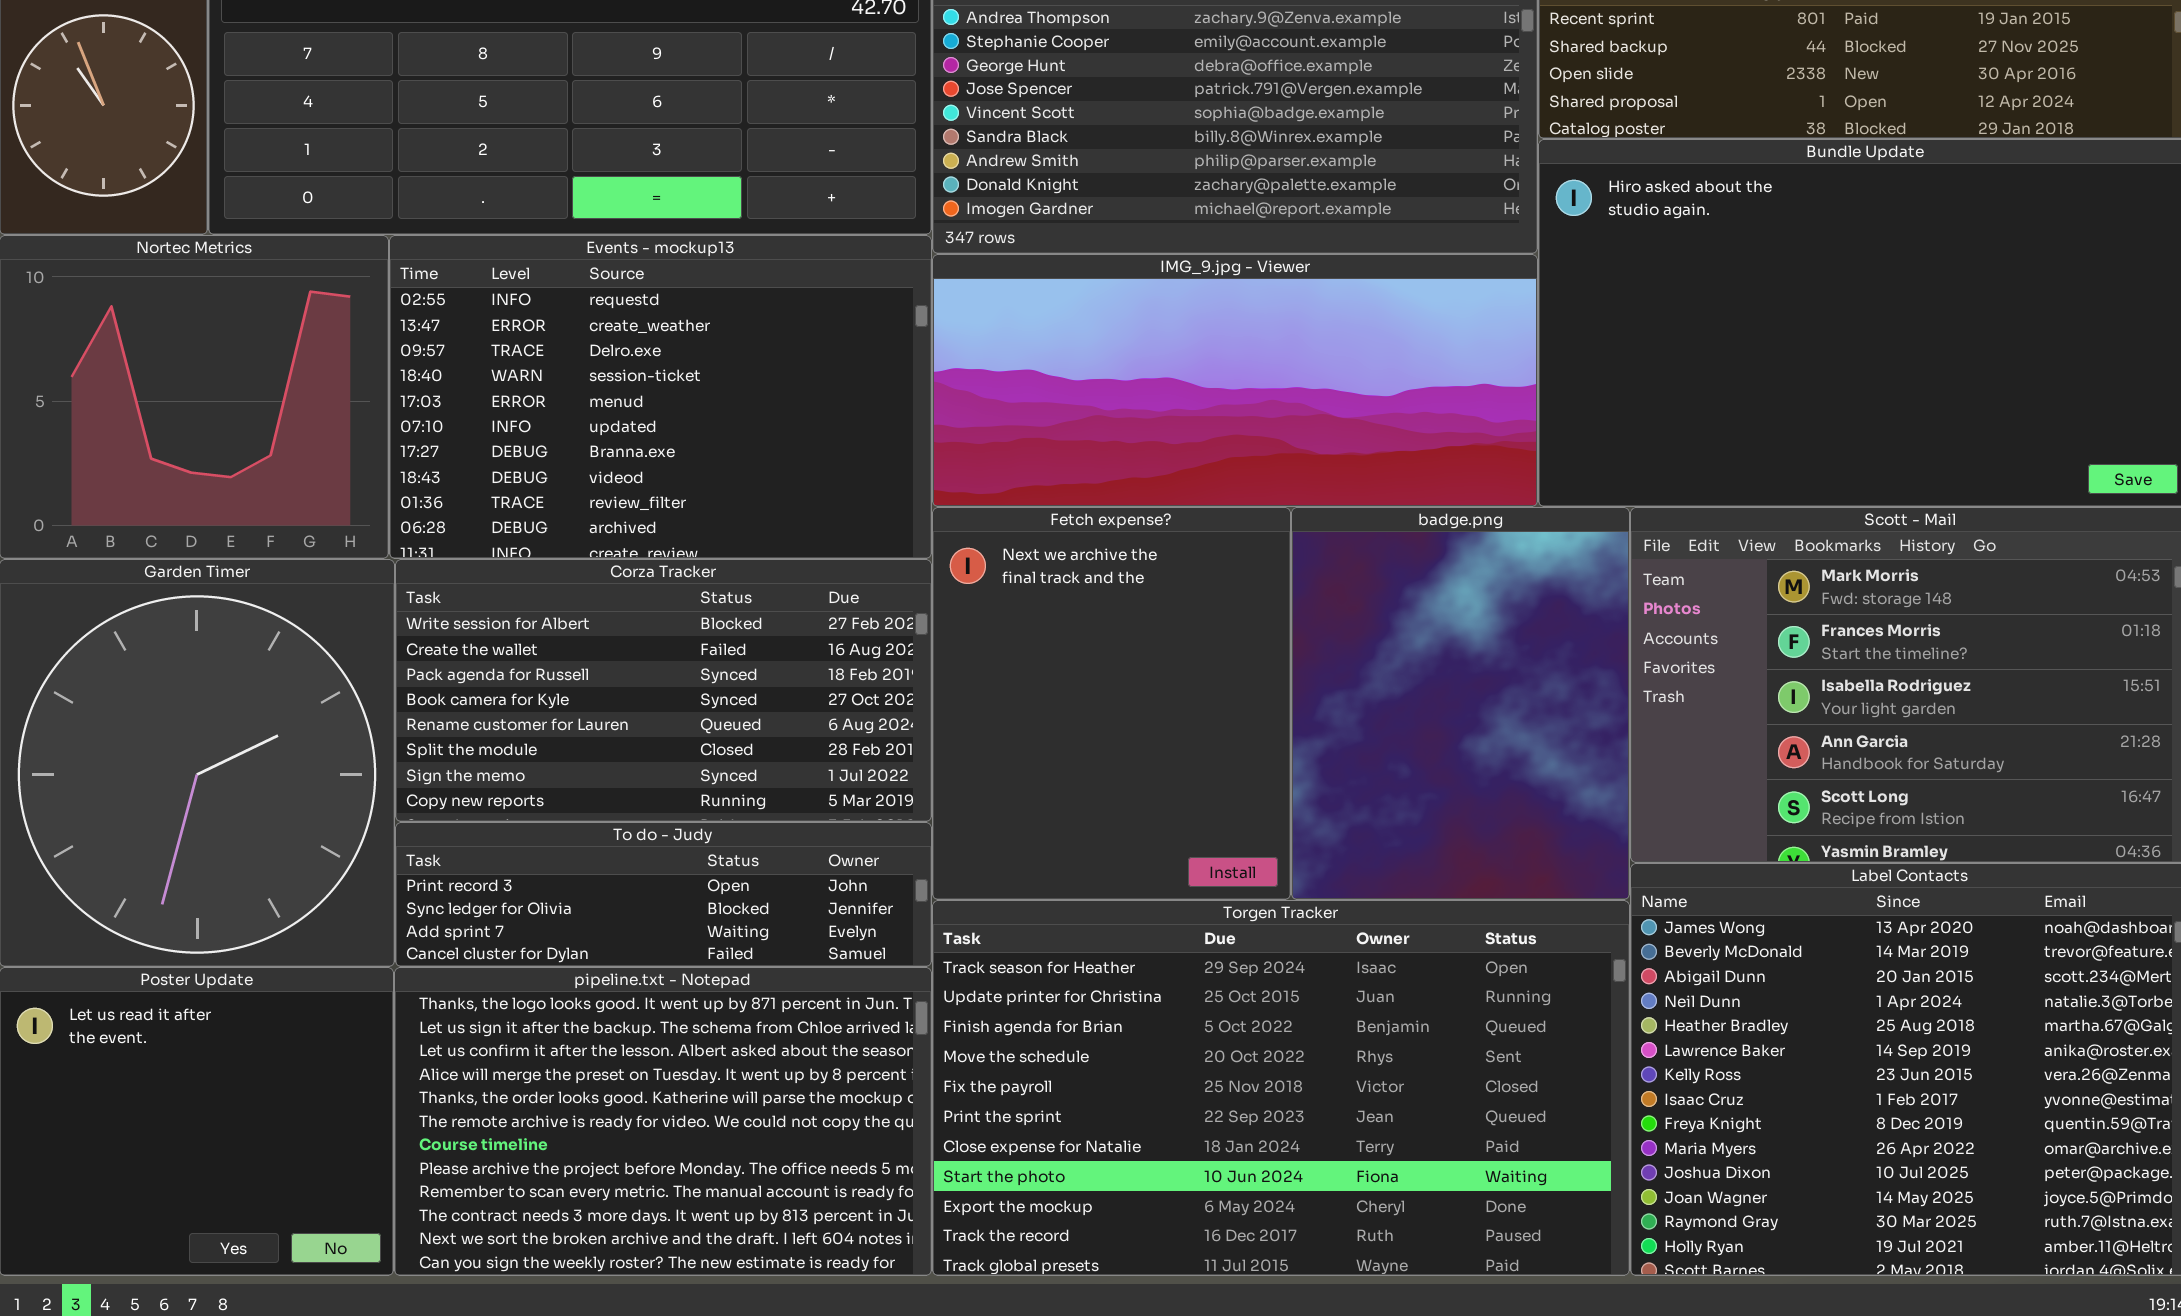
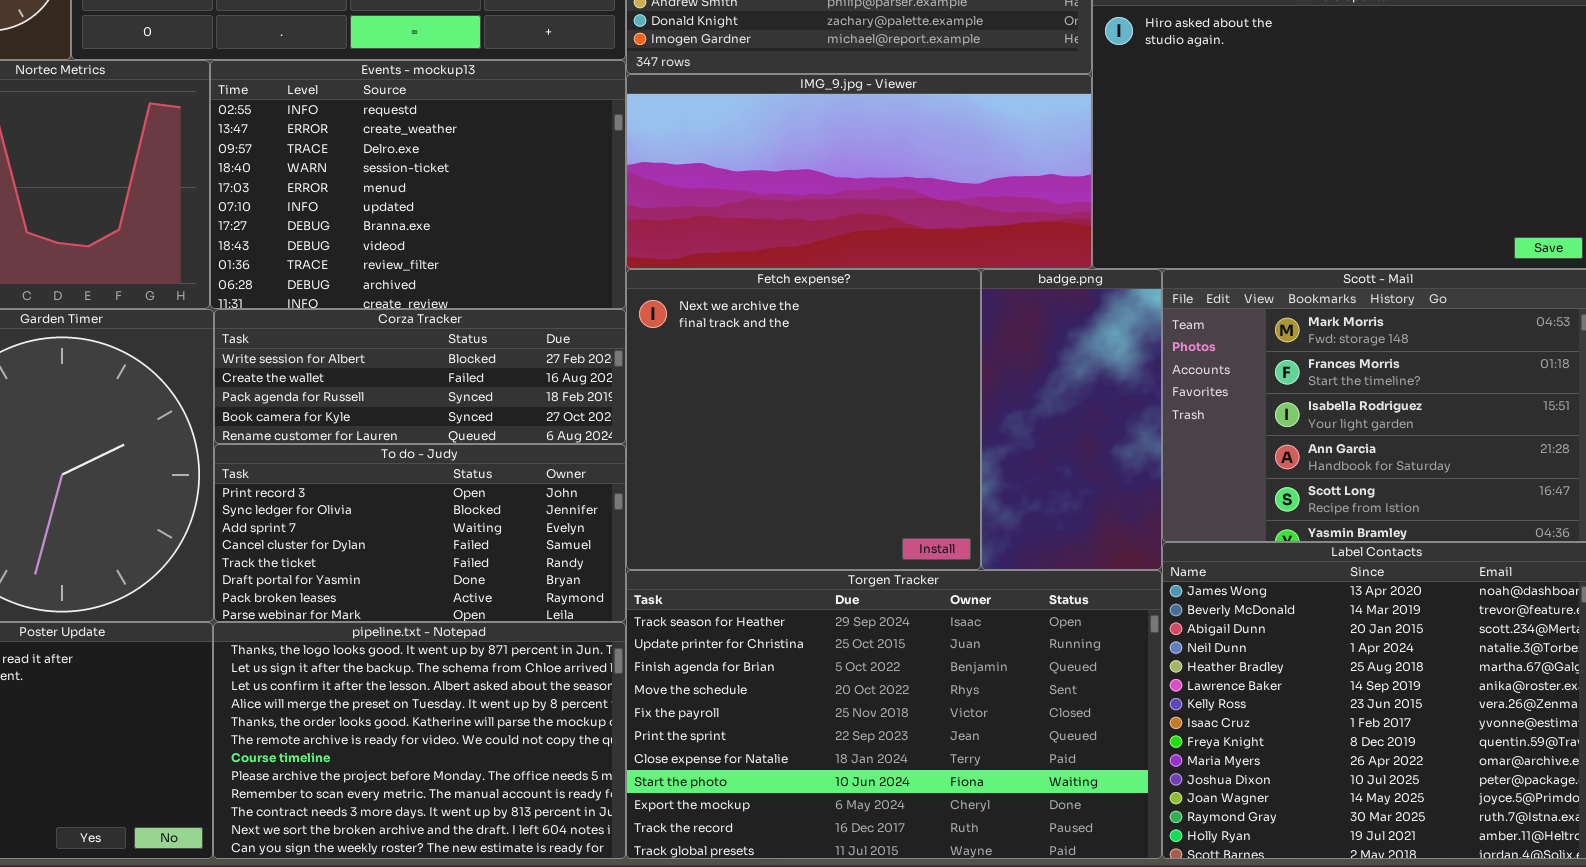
Fetch expense?: [932,507,1291,900] -> [626,269,981,570], resized
badge.png: [1291,507,1630,900] -> [981,269,1162,570], resized
Corza Tracker: [395,559,932,822] -> [214,309,626,444], resized
To do - Judy: [395,822,932,967] -> [214,444,626,622], resized

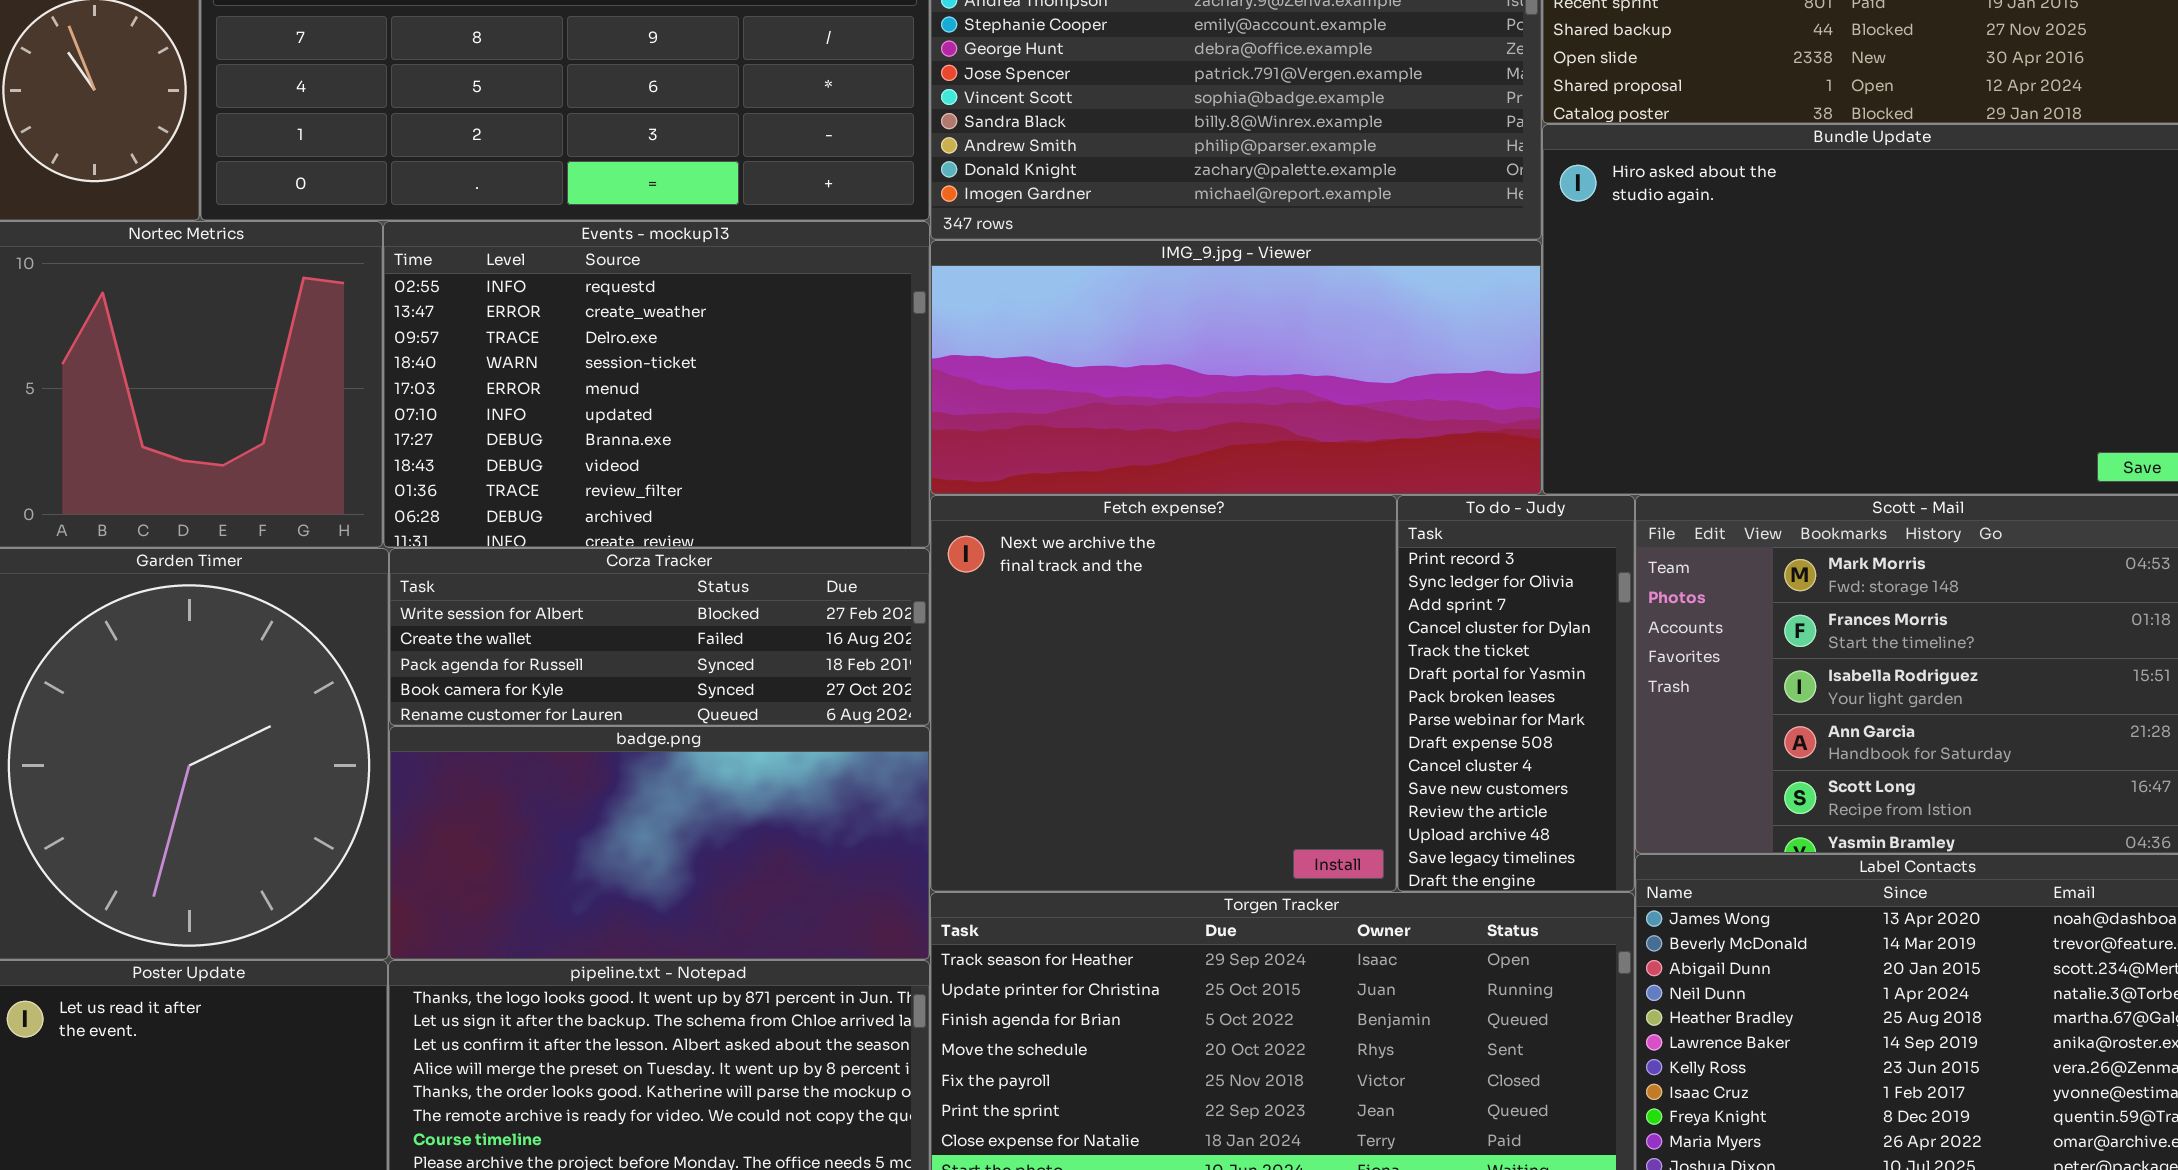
badge.png: [981,269,1162,570] -> [389,726,930,960], moved, resized
To do - Judy: [214,444,626,622] -> [1397,495,1635,892], moved, resized

